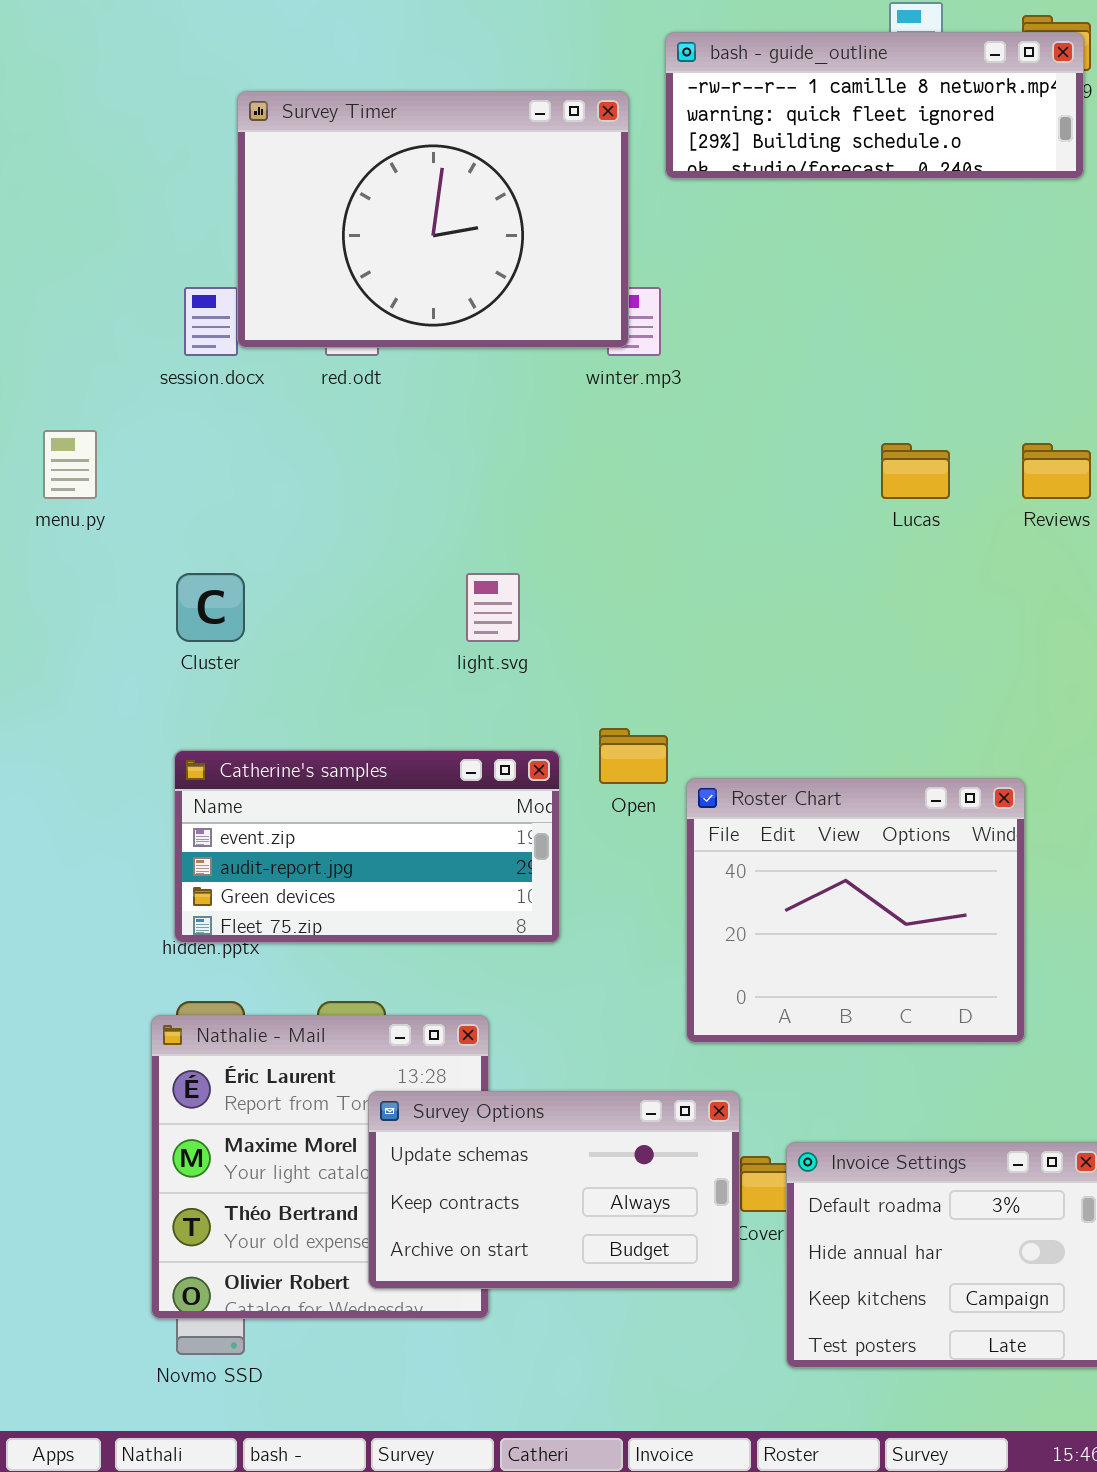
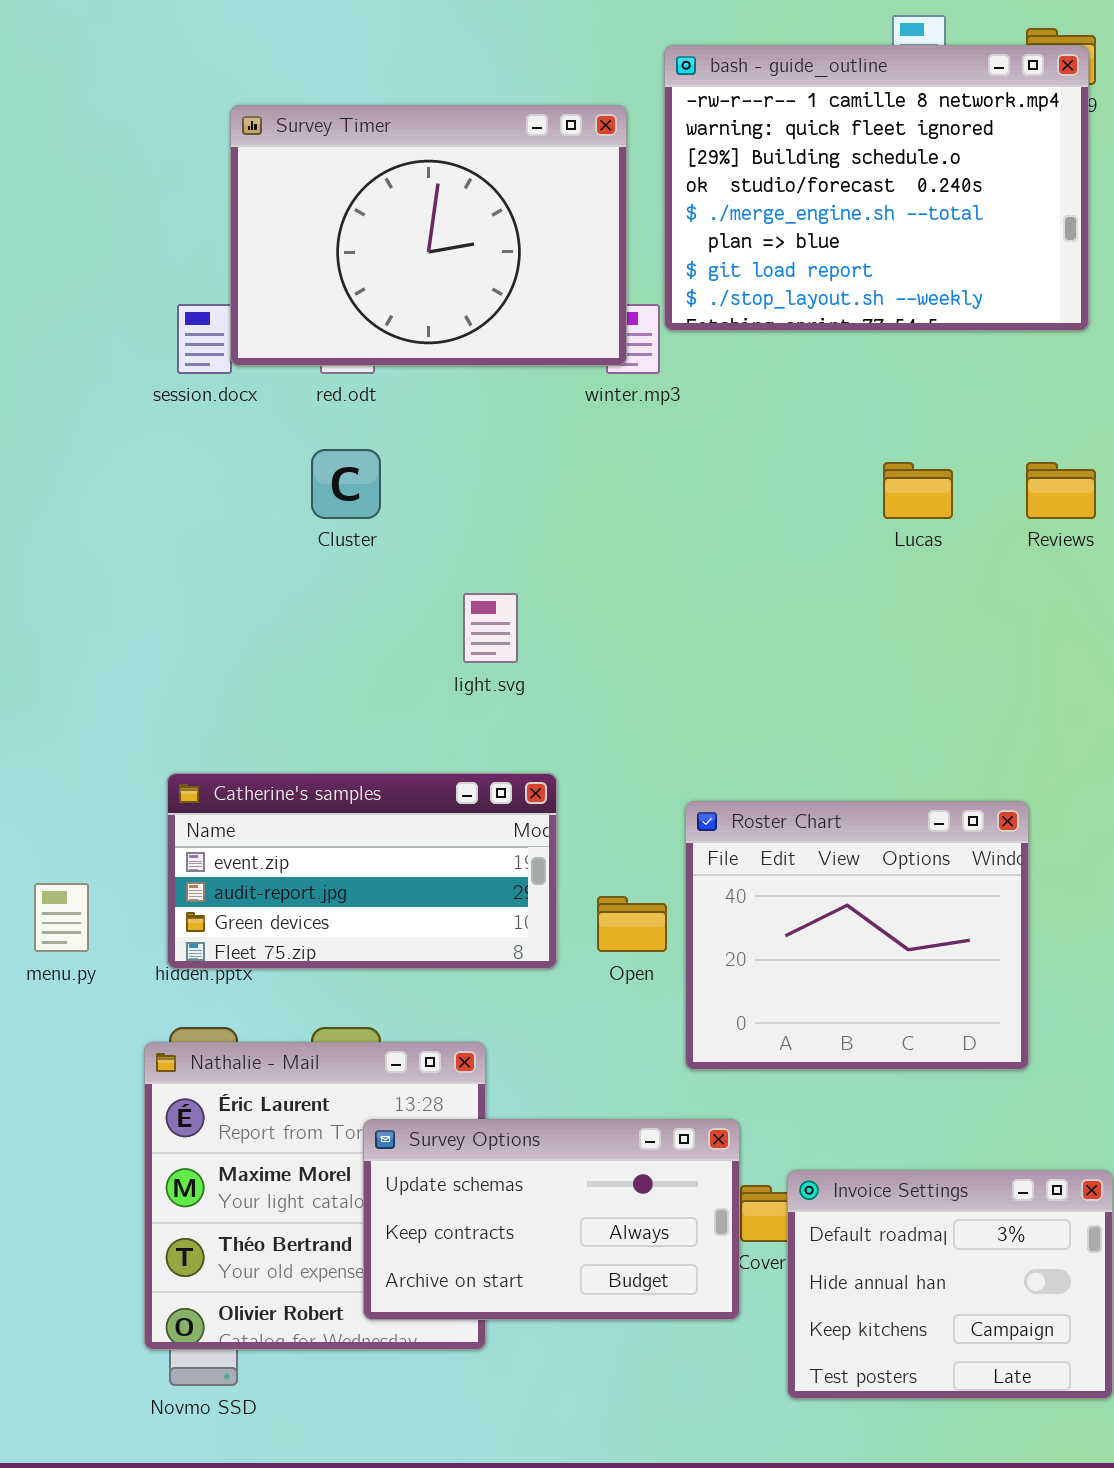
bash - guide_outline: [665,32,1084,179] -> [664,45,1089,331], resized
menu.py: [43,430,97,499] -> [34,883,89,952], moved
Cluster: [176,573,245,642] -> [311,449,381,519], moved
Open: [599,728,668,784] -> [597,896,667,952], moved

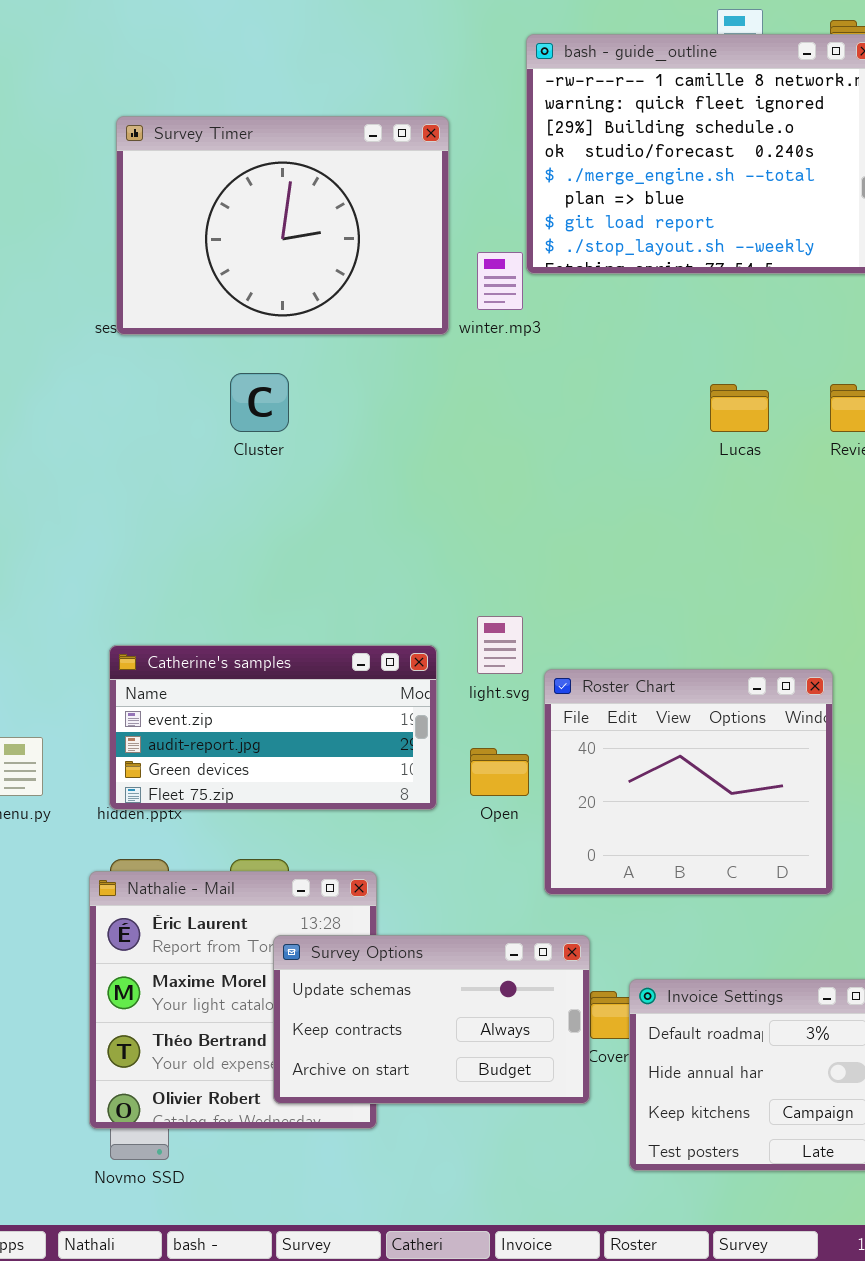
Survey Timer: [230,105,627,366] -> [116,116,449,335], moved
light.svg: [463,593,518,663] -> [477,616,523,674], moved

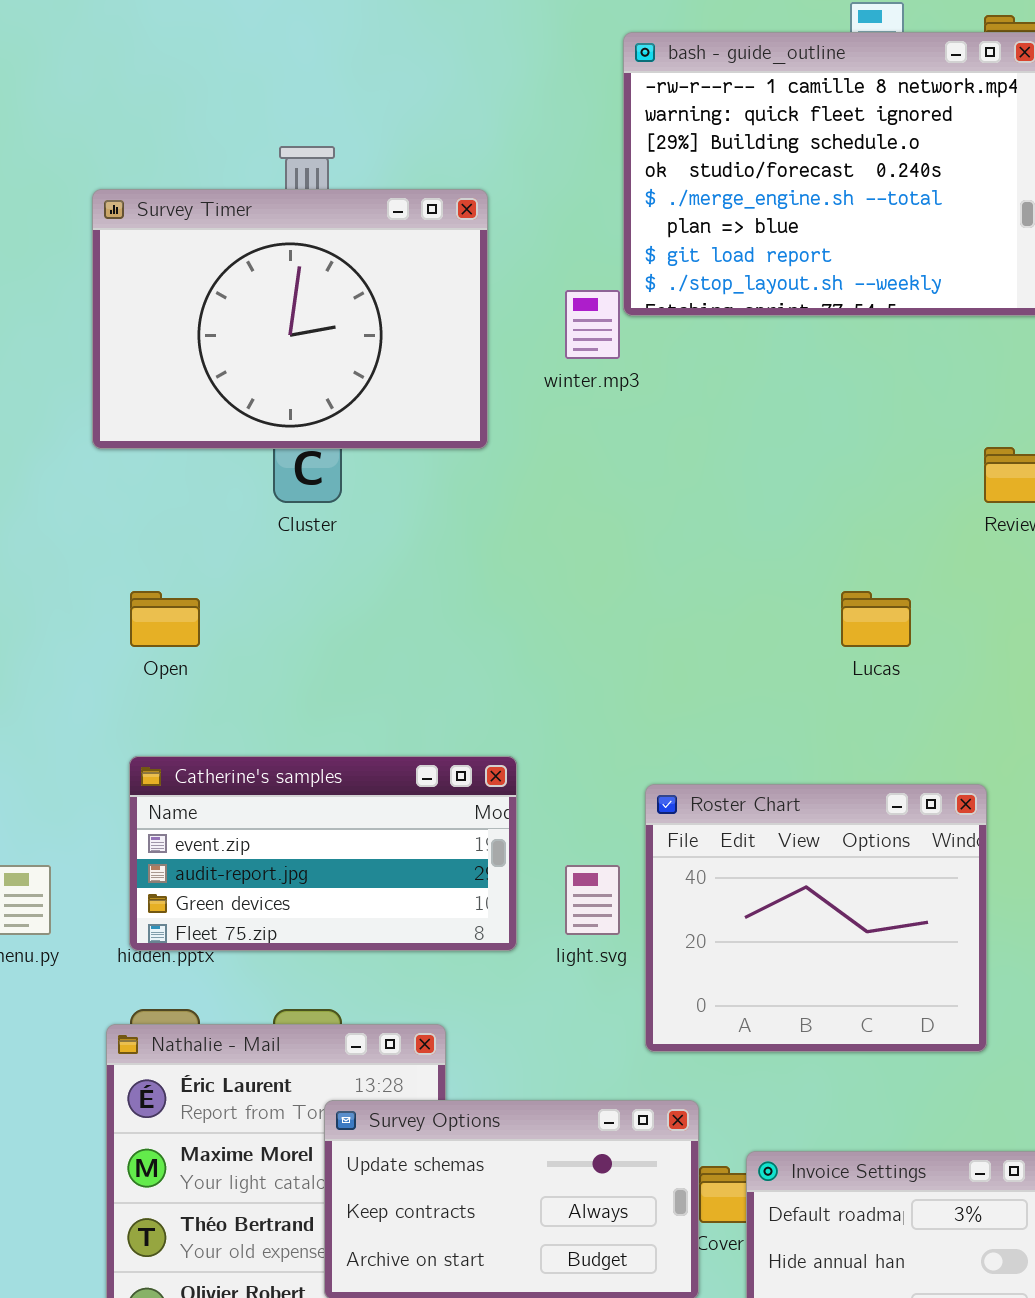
Survey Timer: [116,116,449,335] -> [92,189,488,449], moved
Lucas: [710,384,769,432] -> [841,591,911,647], moved
light.svg: [477,616,523,674] -> [565,865,620,935], moved
Open: [470,748,529,796] -> [130,591,200,647], moved

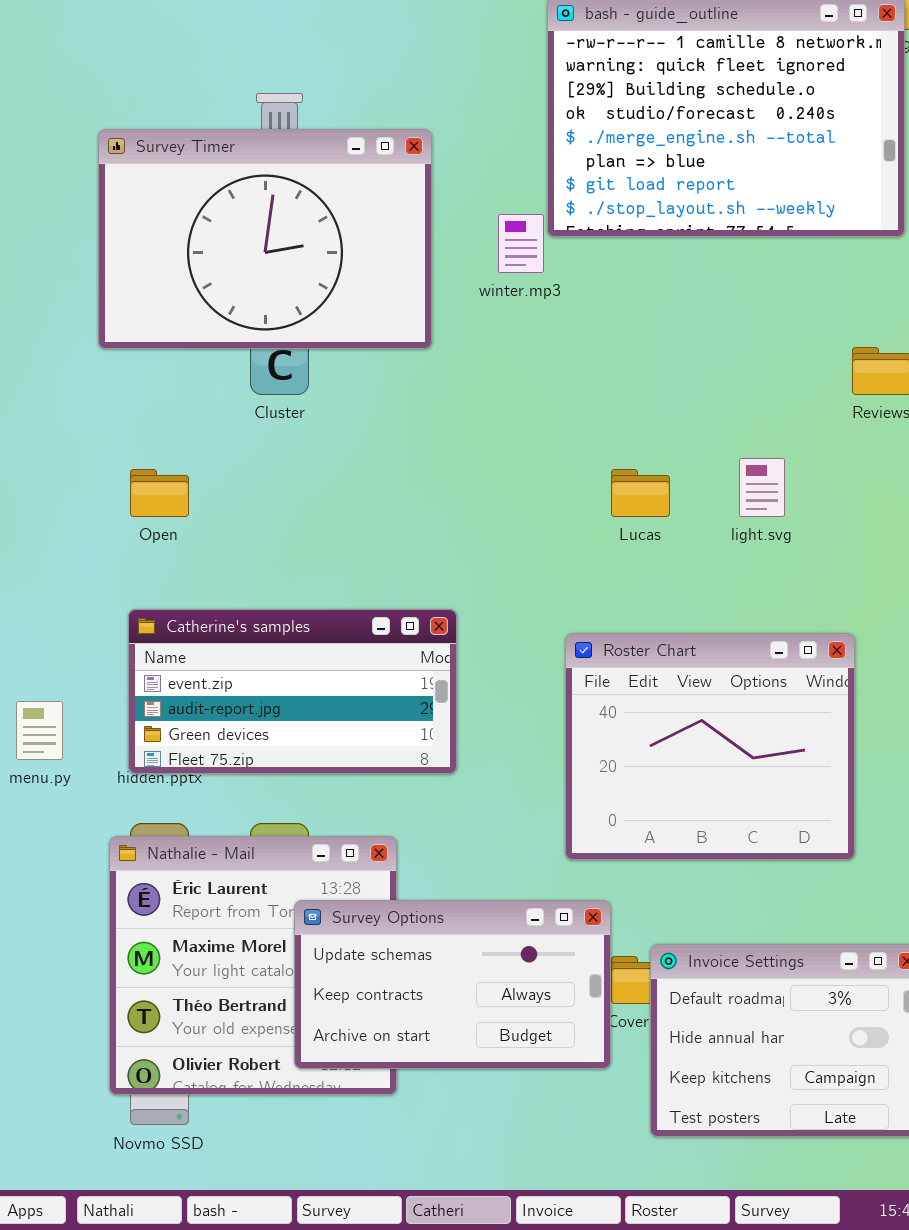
Lucas: [841,591,911,647] -> [611,469,670,517], moved
light.svg: [565,865,620,935] -> [739,458,785,517], moved

